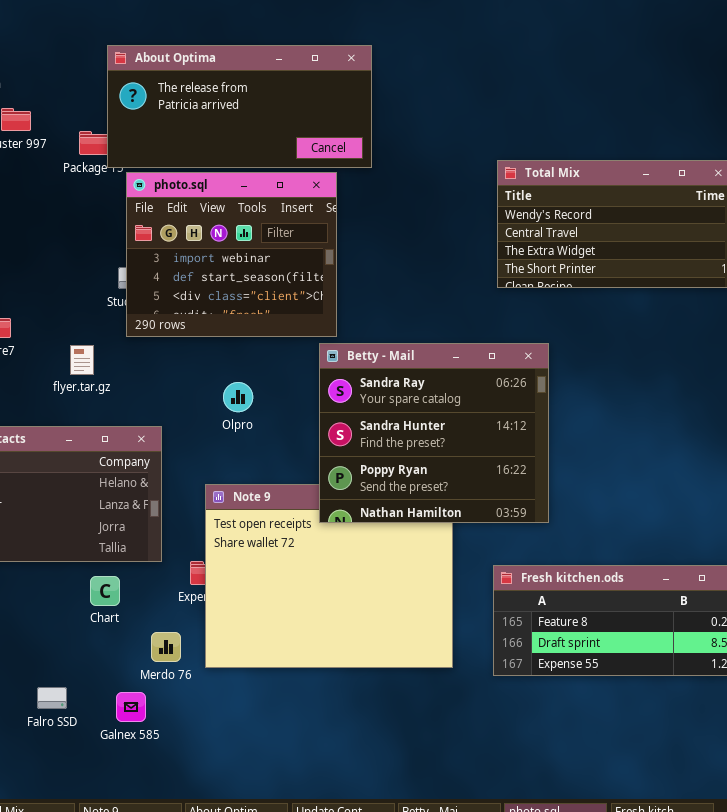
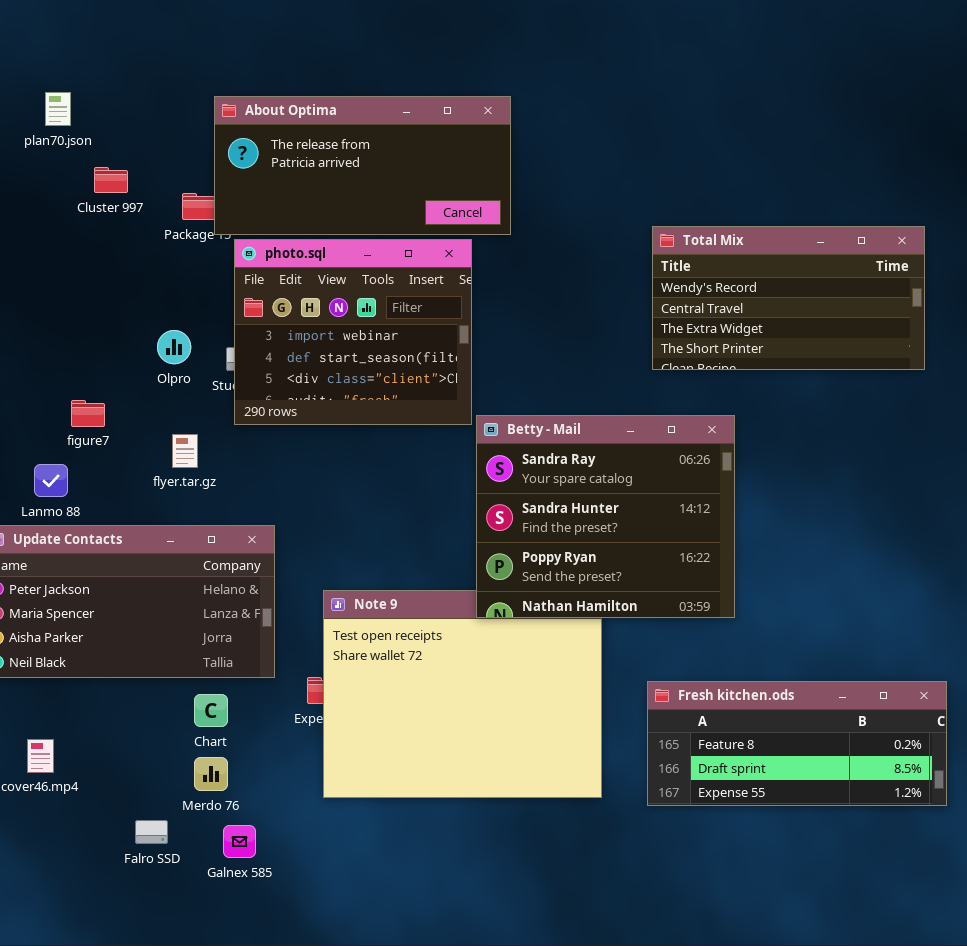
Betty - Mail: [319,343,549,523] -> [476,415,735,618], moved
Olpro: [223,382,253,412] -> [157,330,191,364], moved
Merdo 76: [151,632,181,662] -> [194,757,228,791], moved

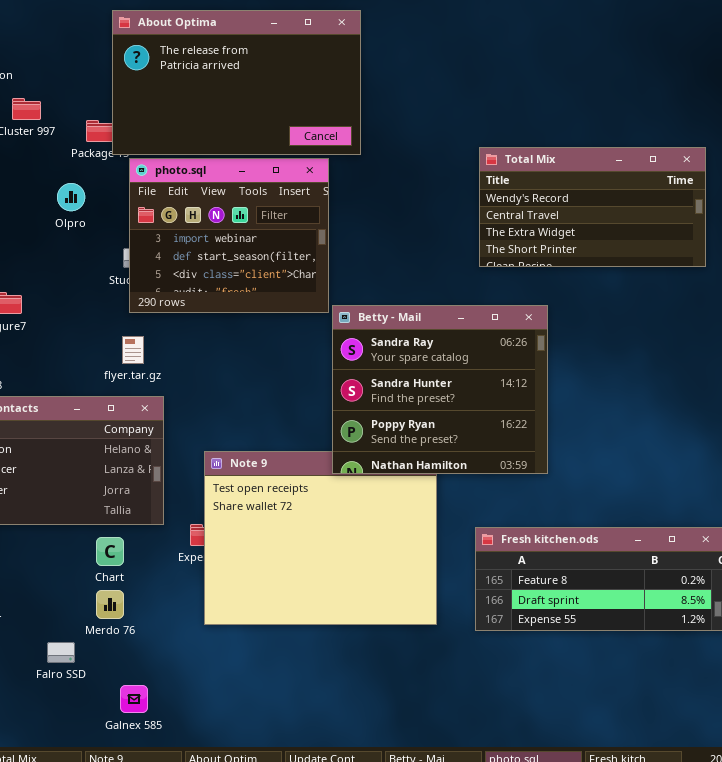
About Optima: [214,96,511,235] -> [112,10,361,155], resized
Olpro: [157,330,191,364] -> [57,183,85,211], moved
flyer.tar.gz: [172,434,198,468] -> [122,336,144,364], moved
Galnex 585: [223,825,256,858] -> [120,685,148,713], moved

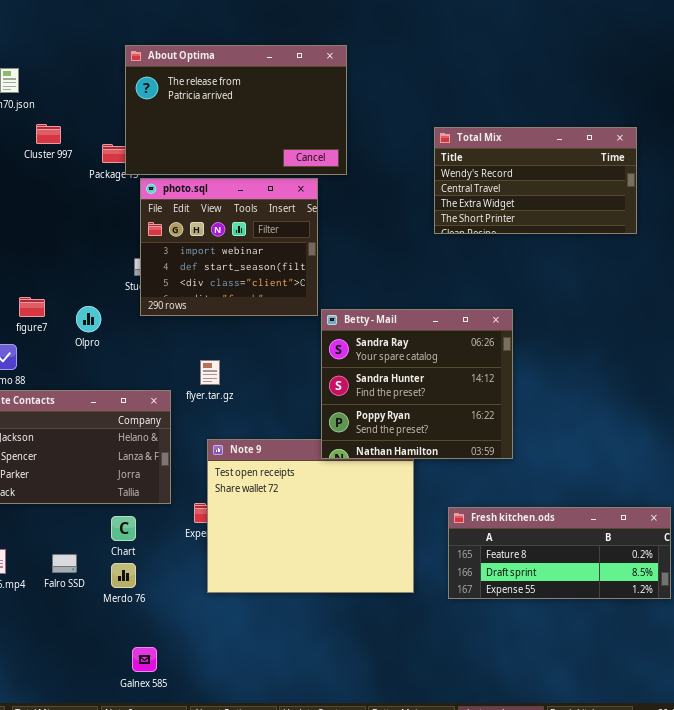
Total Mix: [479,147,706,267] -> [434,127,637,234], moved
Olpro: [57,183,85,211] -> [76,306,101,332], moved
flyer.tar.gz: [122,336,144,364] -> [200,360,220,385], moved
Falro SSD: [47,642,75,663] -> [52,554,77,573], moved

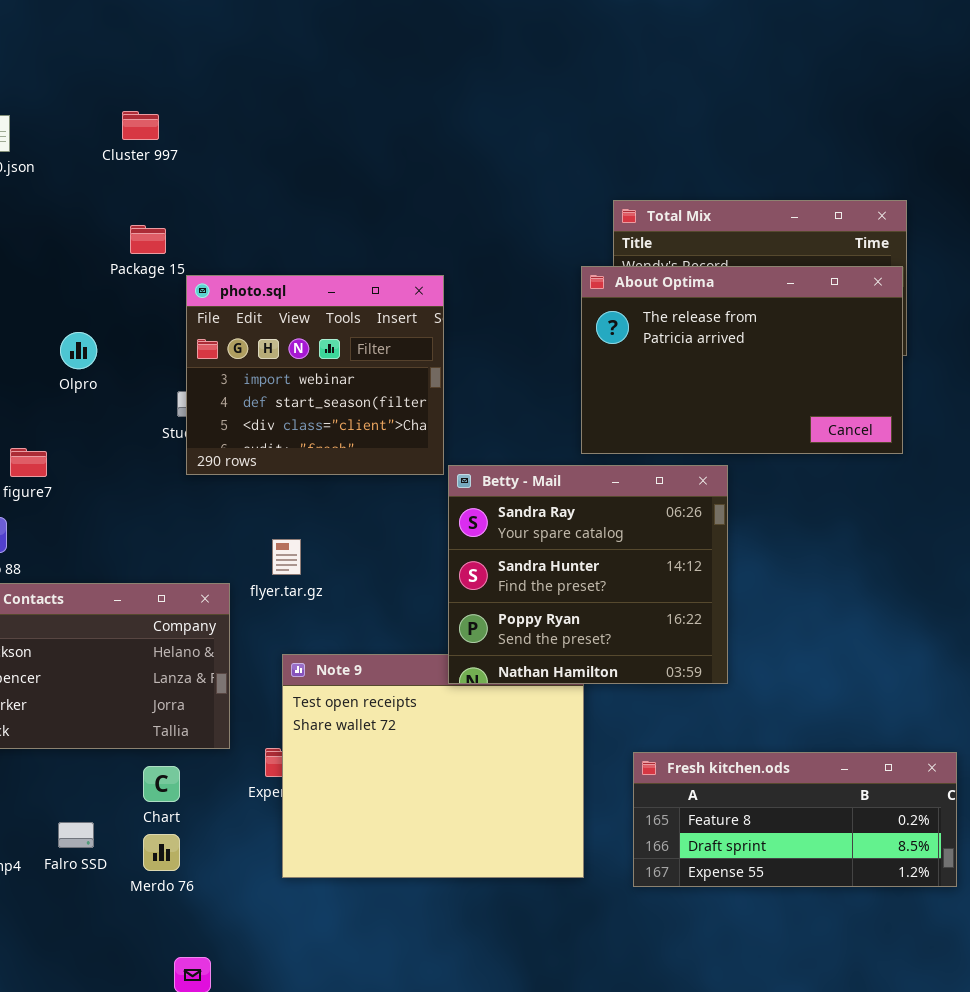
About Optima: [125,45,347,175] -> [581,266,903,454], moved
Cluster 997: [36,124,61,144] -> [122,111,159,140], moved
Olpro: [76,306,101,332] -> [60,332,97,369], moved

